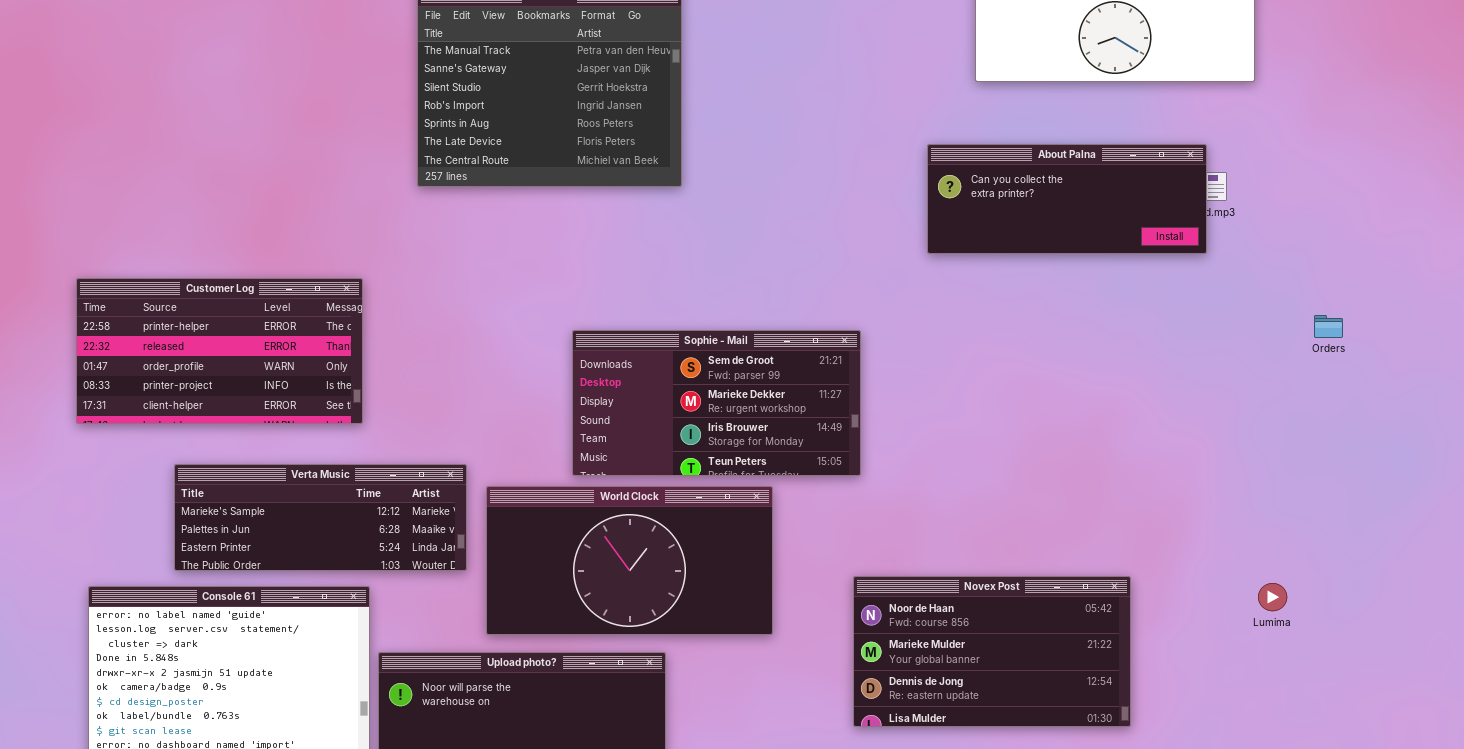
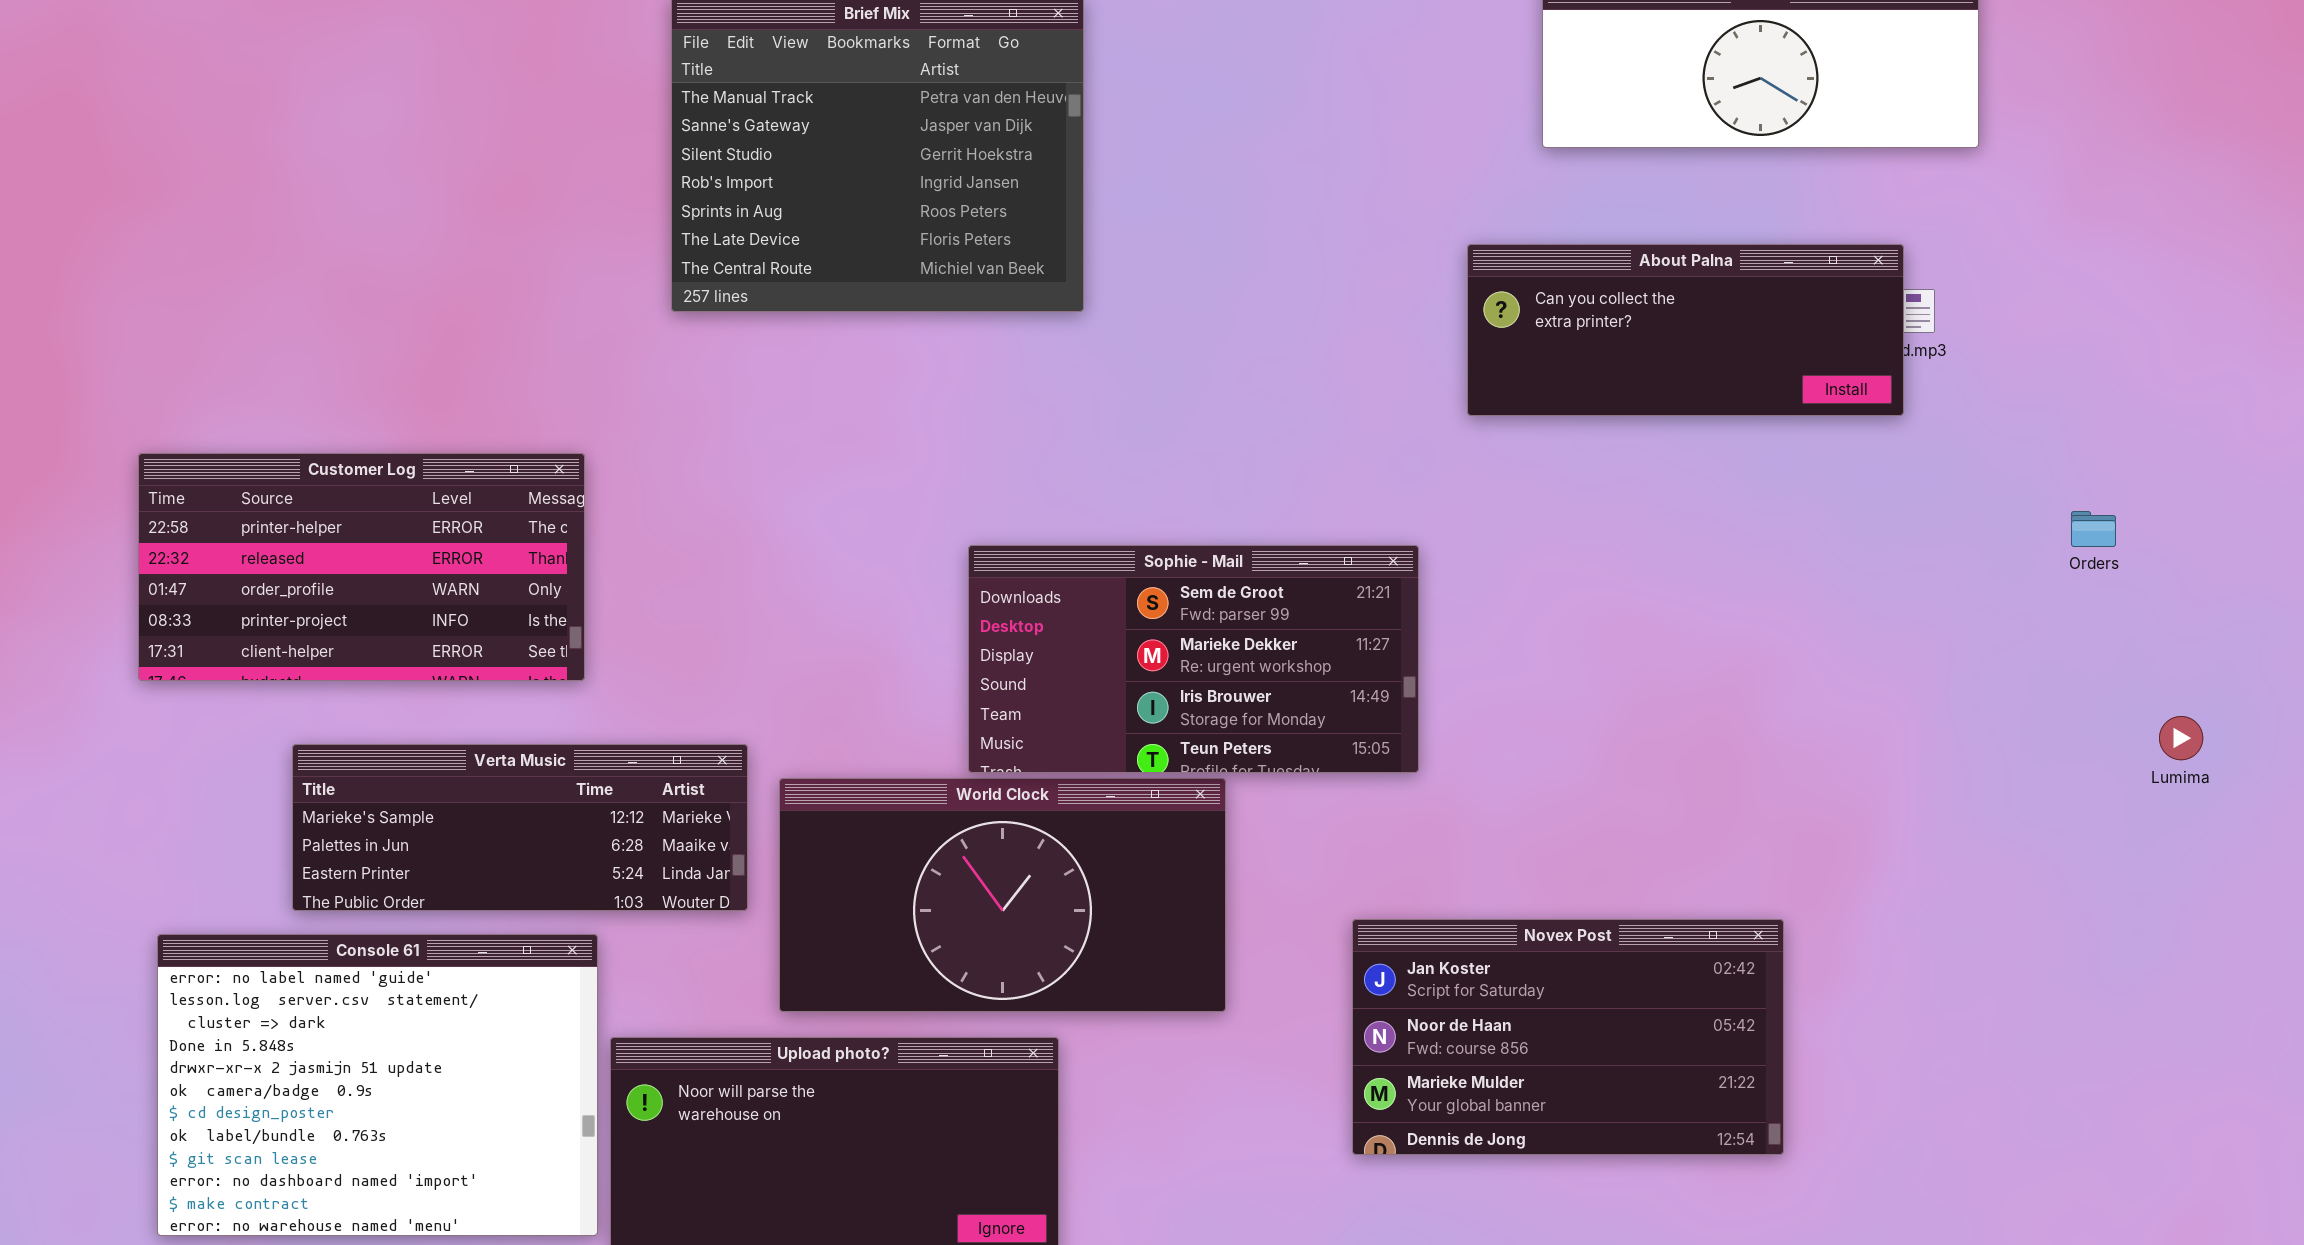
Sophie - Mail: [572,330,861,476] -> [968,545,1419,773], moved
Novex Post: [853,576,1131,727] -> [1352,919,1784,1155], scrolled up 1 row
Lumima: [1258,583,1287,611] -> [2159,716,2203,760], moved

